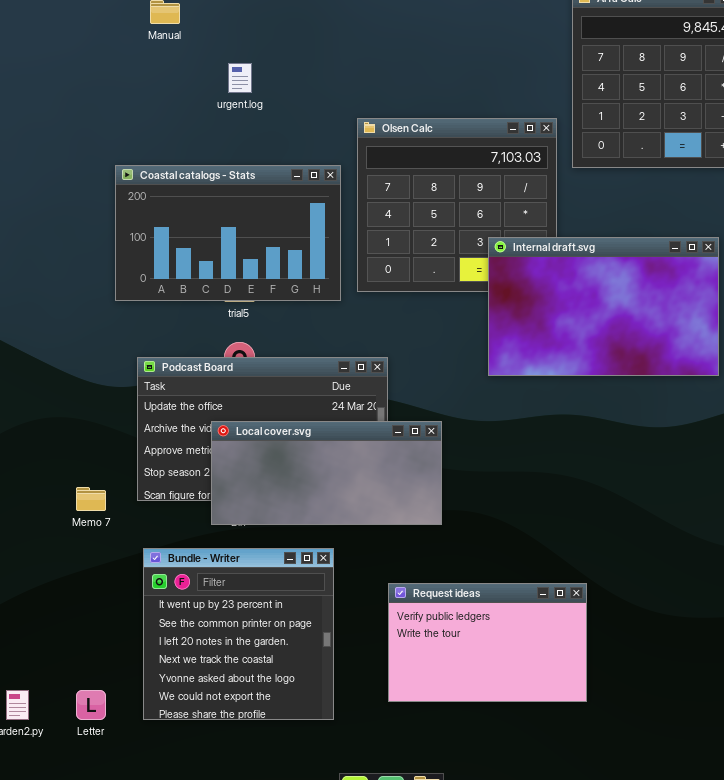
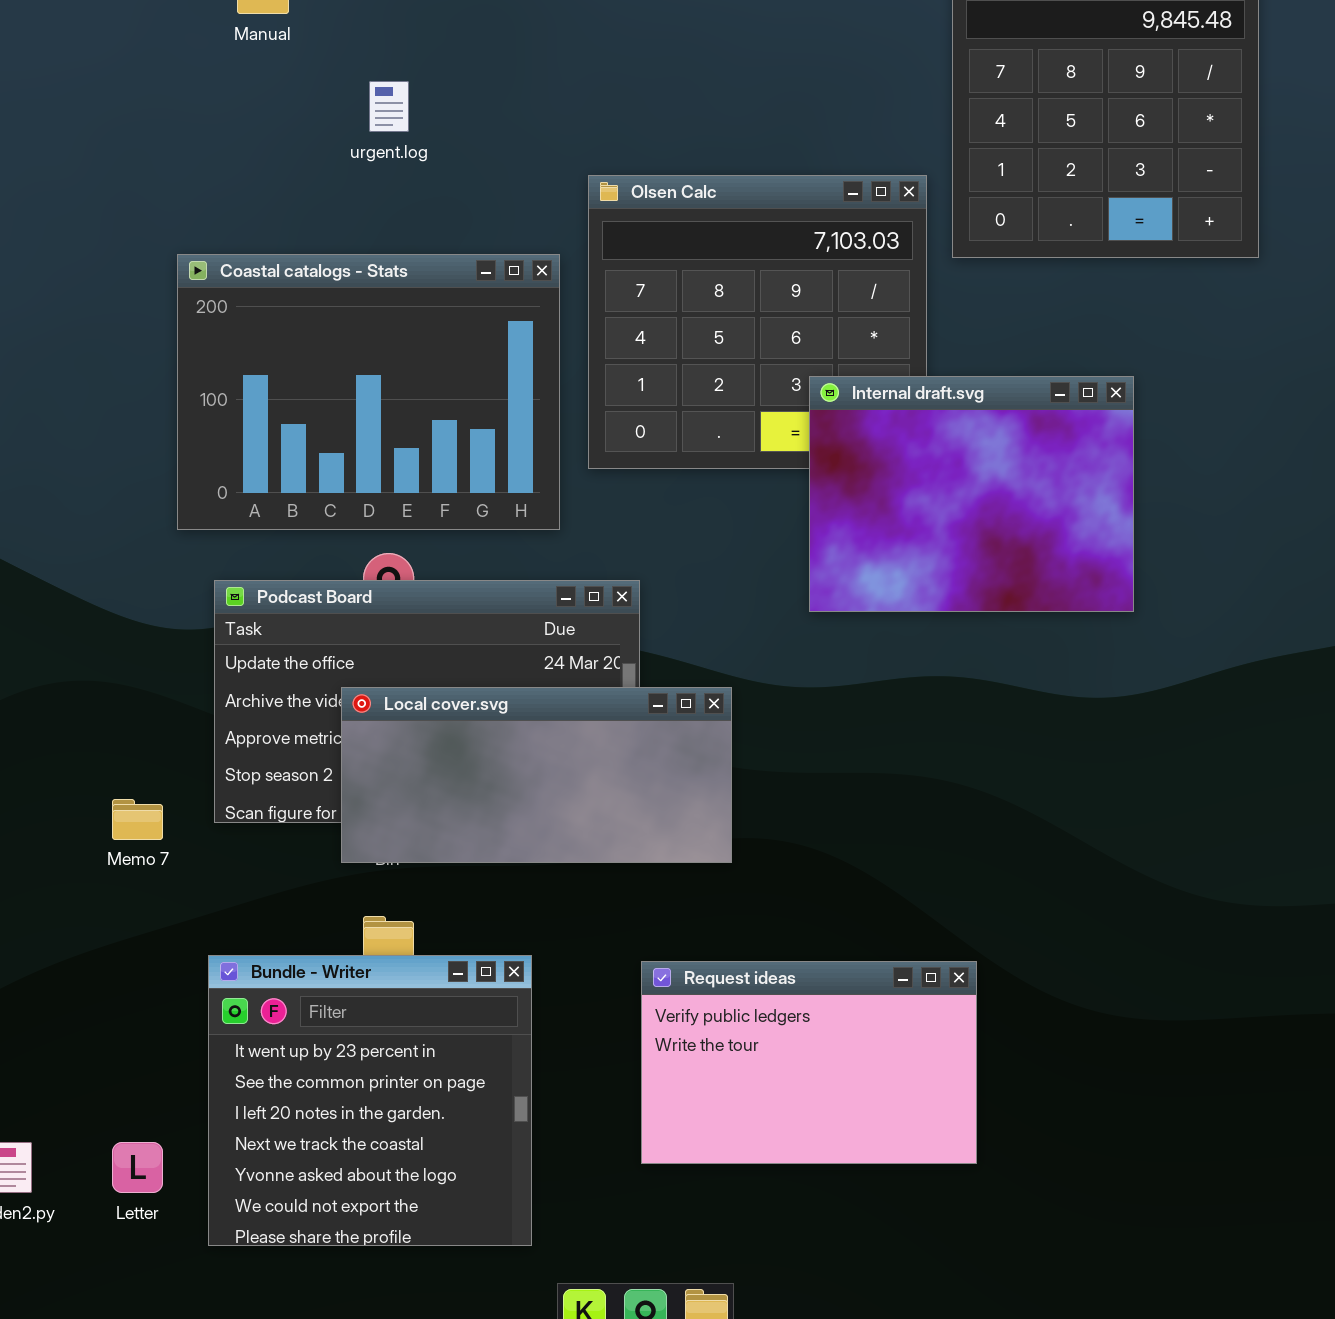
Coastal catalogs - Stats: [115,165,341,301] -> [177,254,560,530], resized
Internal draft.svg: [488,237,719,376] -> [809,376,1134,612], resized
Bundle - Writer: [143,548,334,720] -> [208,955,532,1246], moved

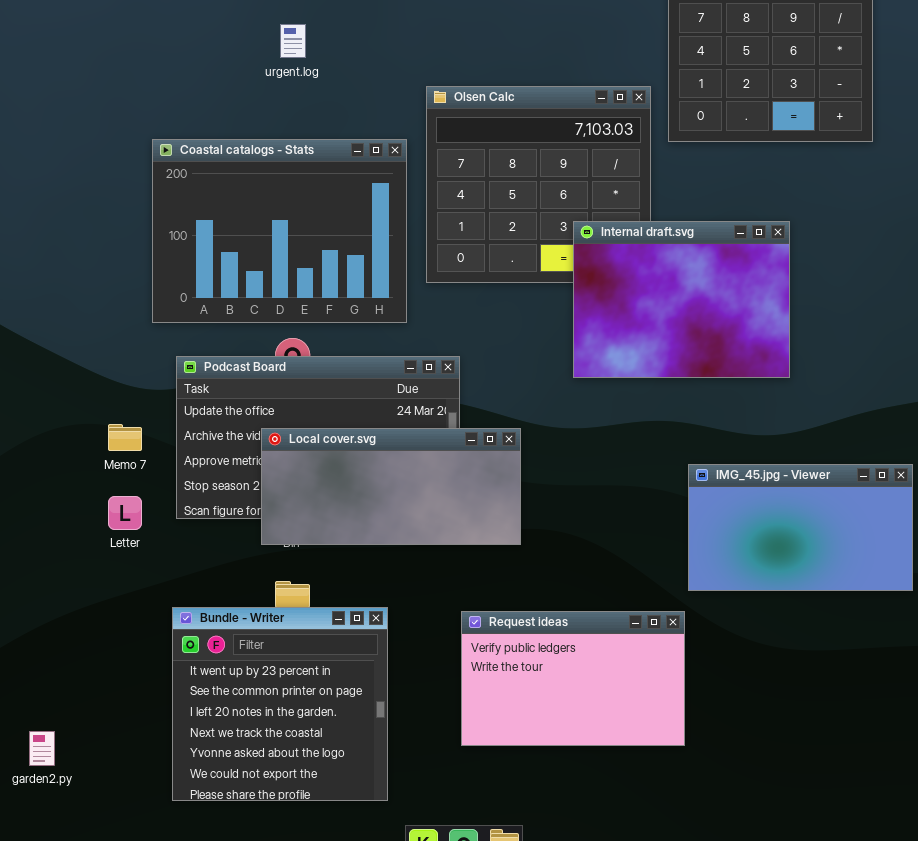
IMG_45.jpg - Viewer: none -> [688,464,913,591], opened
Memo 7: [112,799,163,840] -> [108,424,142,451], moved
Letter: [112,1142,163,1193] -> [108,496,142,530], moved

